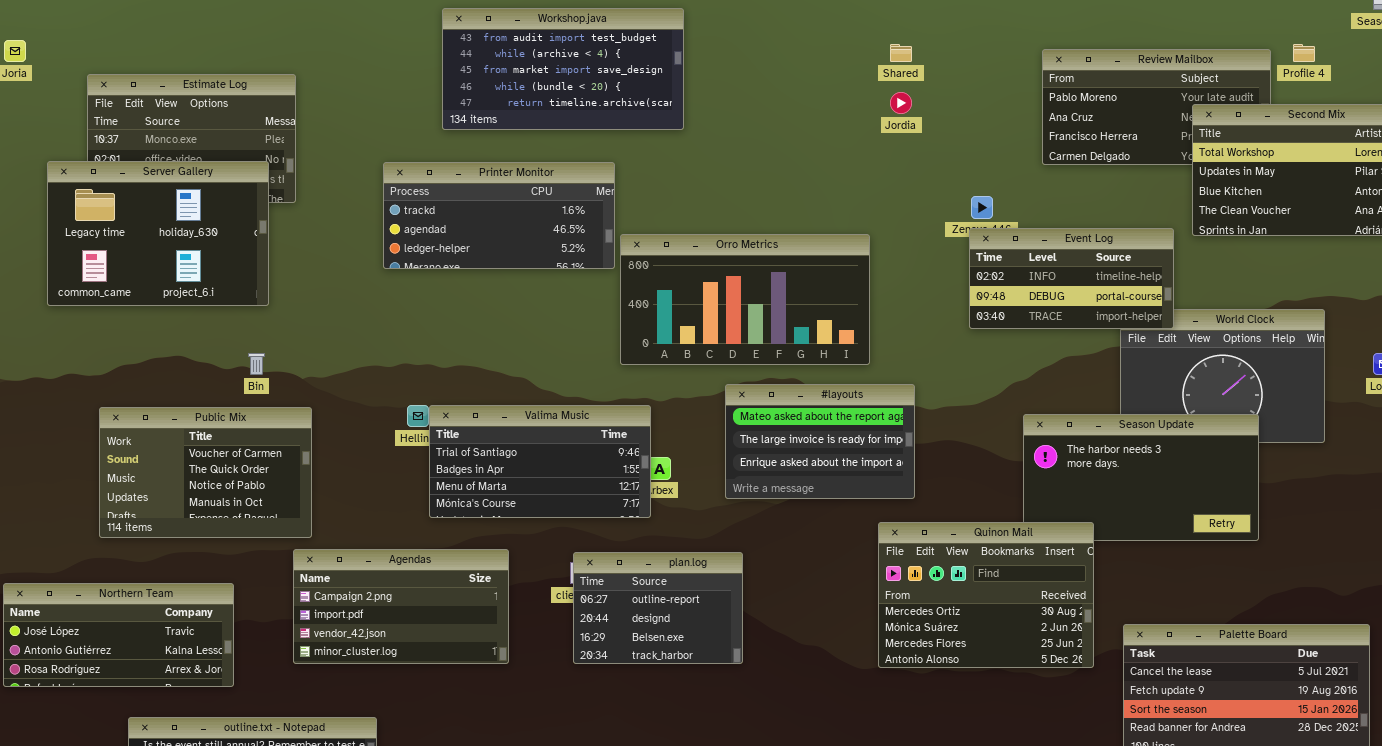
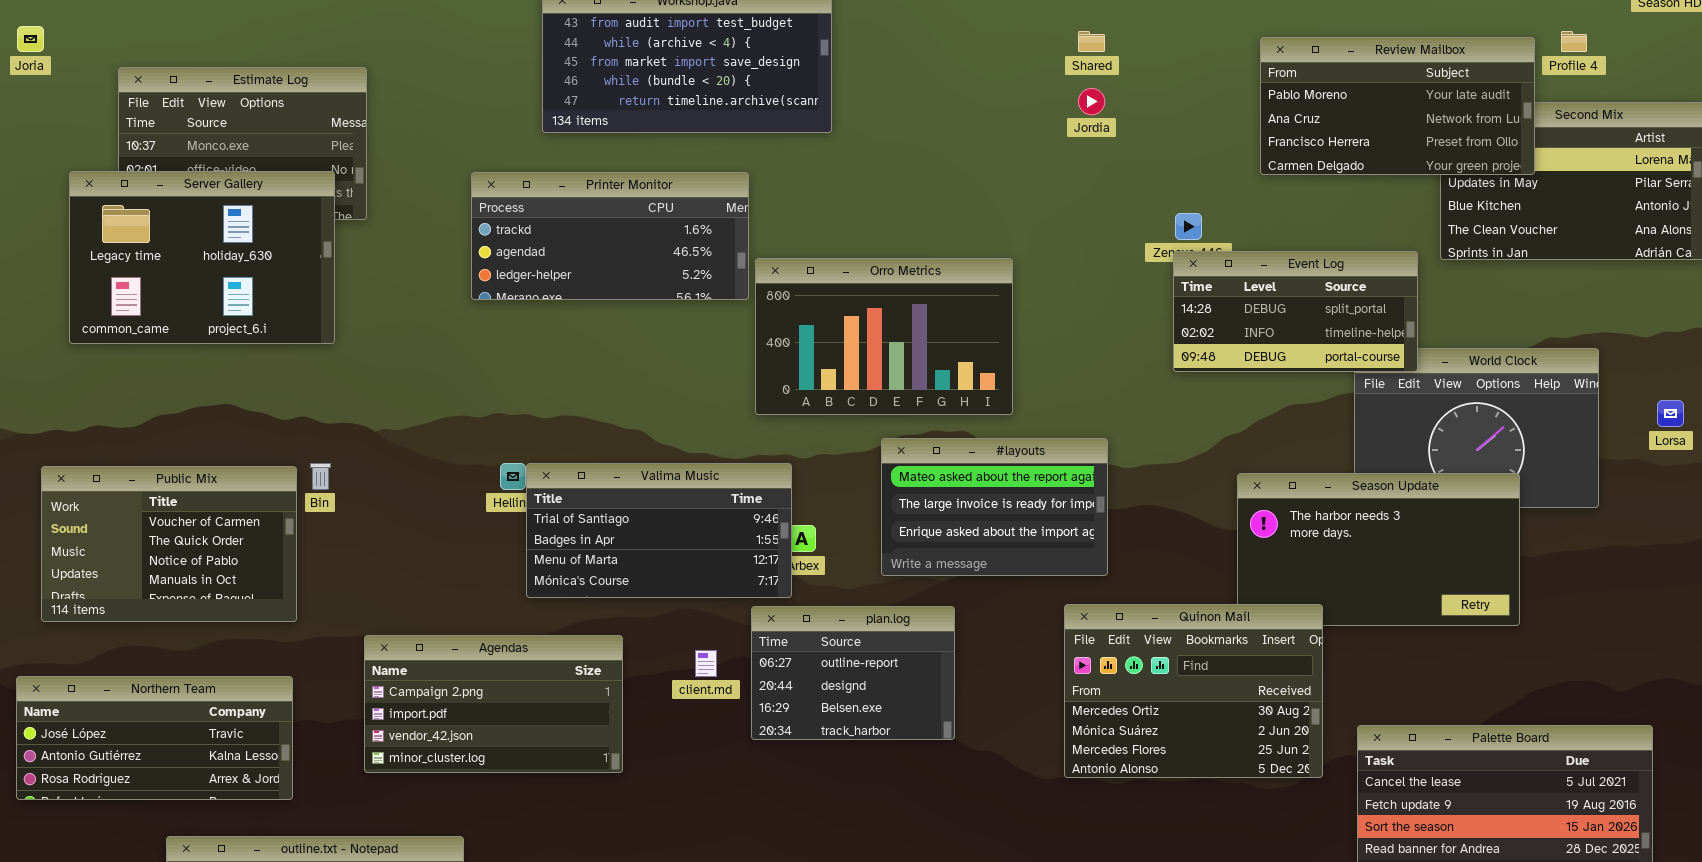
Review Mailbox: [1042,49,1271,165] -> [1260,37,1535,175], raised
Event Log: [969,228,1174,329] -> [1173,251,1418,372], scrolled up 1 row
Orro Metrics: [620,234,870,365] -> [755,258,1013,415], resized
Bin: [248,353,265,375] -> [310,463,331,490], moved
Public Mix: [99,407,312,538] -> [41,466,297,622], moved
plan.log: [573,552,743,664] -> [751,606,955,740], moved

